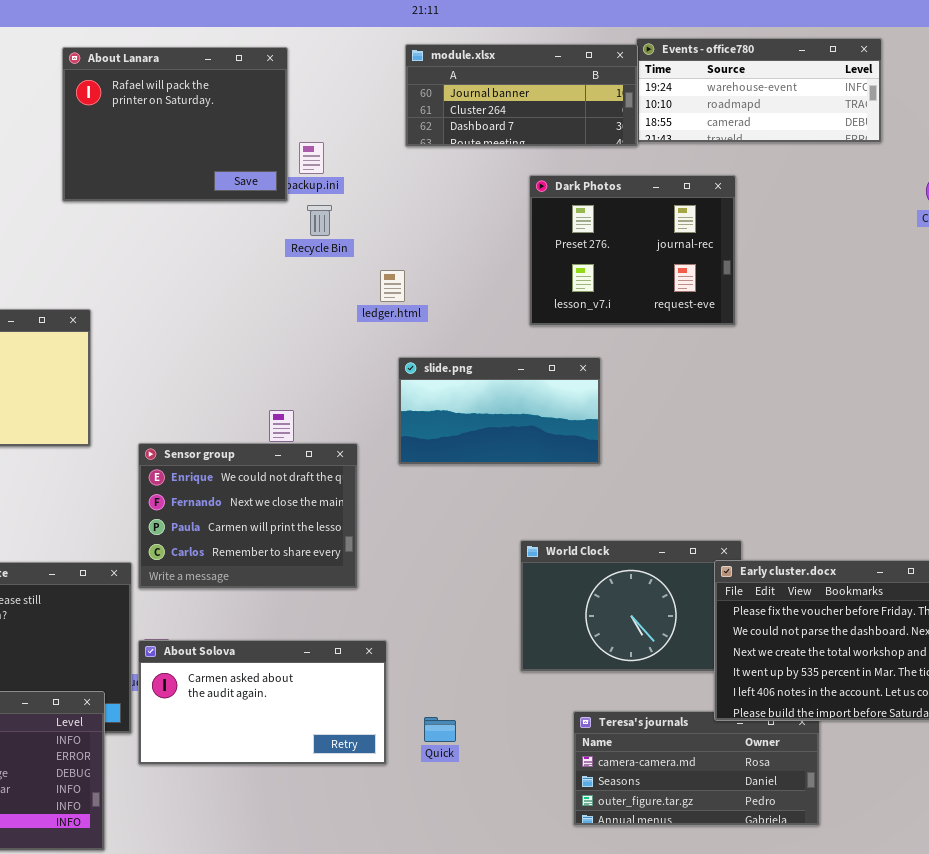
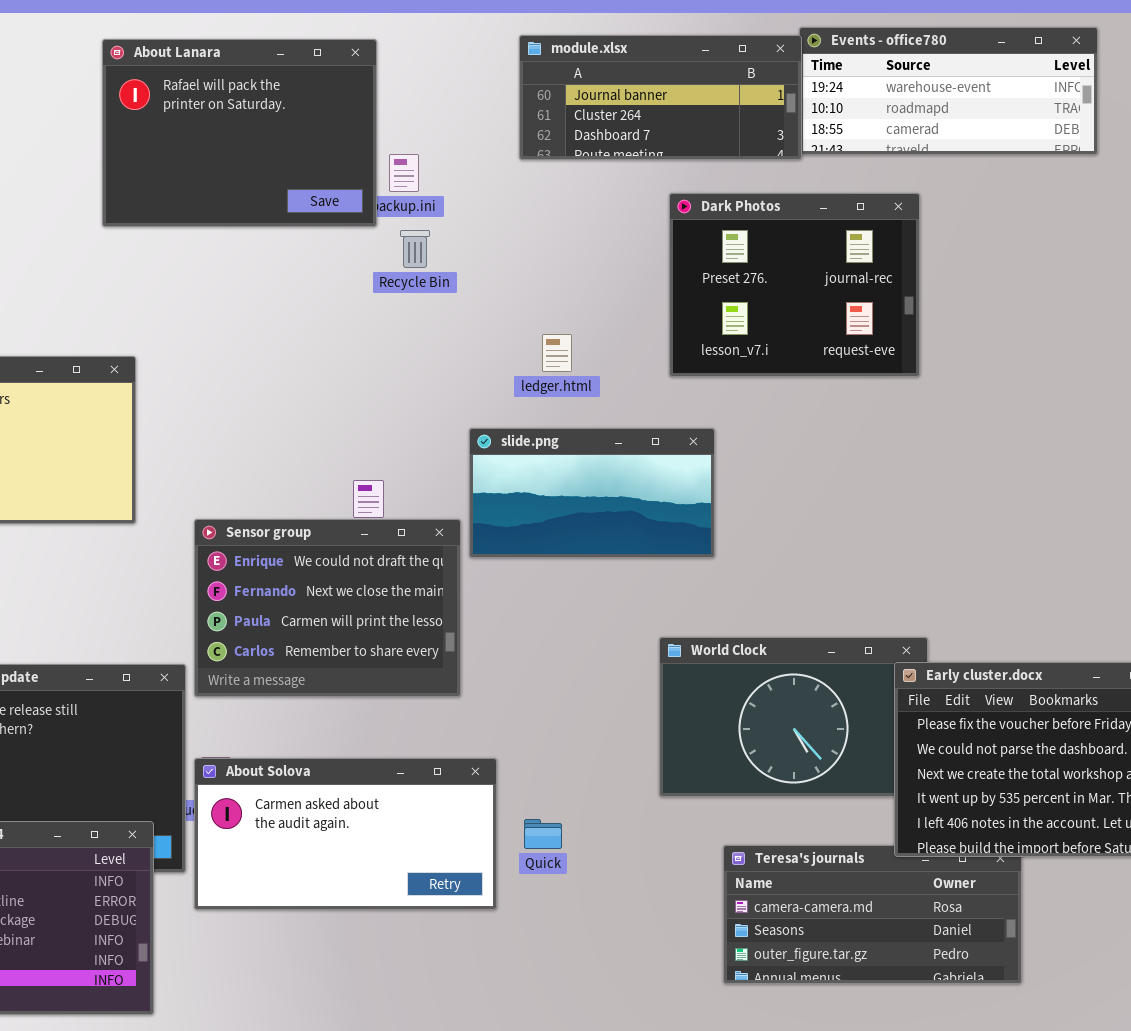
ledger.html: [380,270,405,302] -> [542,334,572,372], moved
slide.png: [398,357,601,465] -> [469,428,715,558], moved
Quick: [424,717,456,742] -> [524,819,562,849], moved

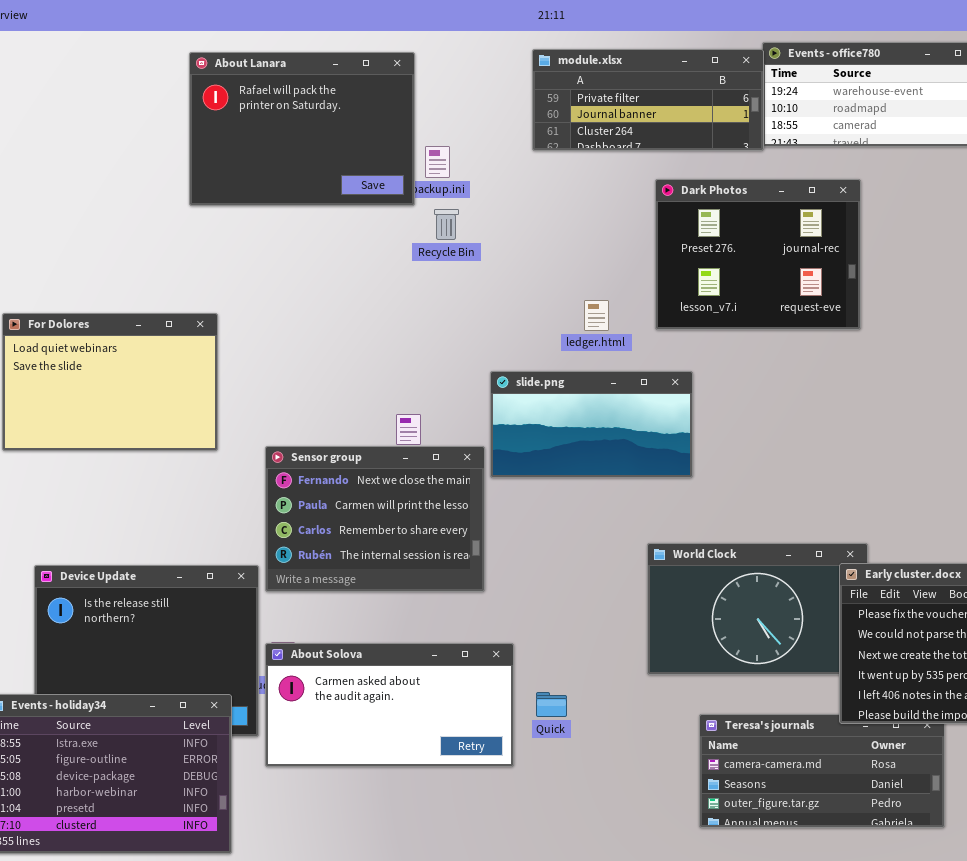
module.xlsx: [519,35,802,160] -> [532,49,764,151], scrolled up 1 row
ledger.html: [542,334,572,372] -> [584,300,609,331], moved
Sensor group: [194,519,461,697] -> [265,446,485,592], scrolled down 1 row

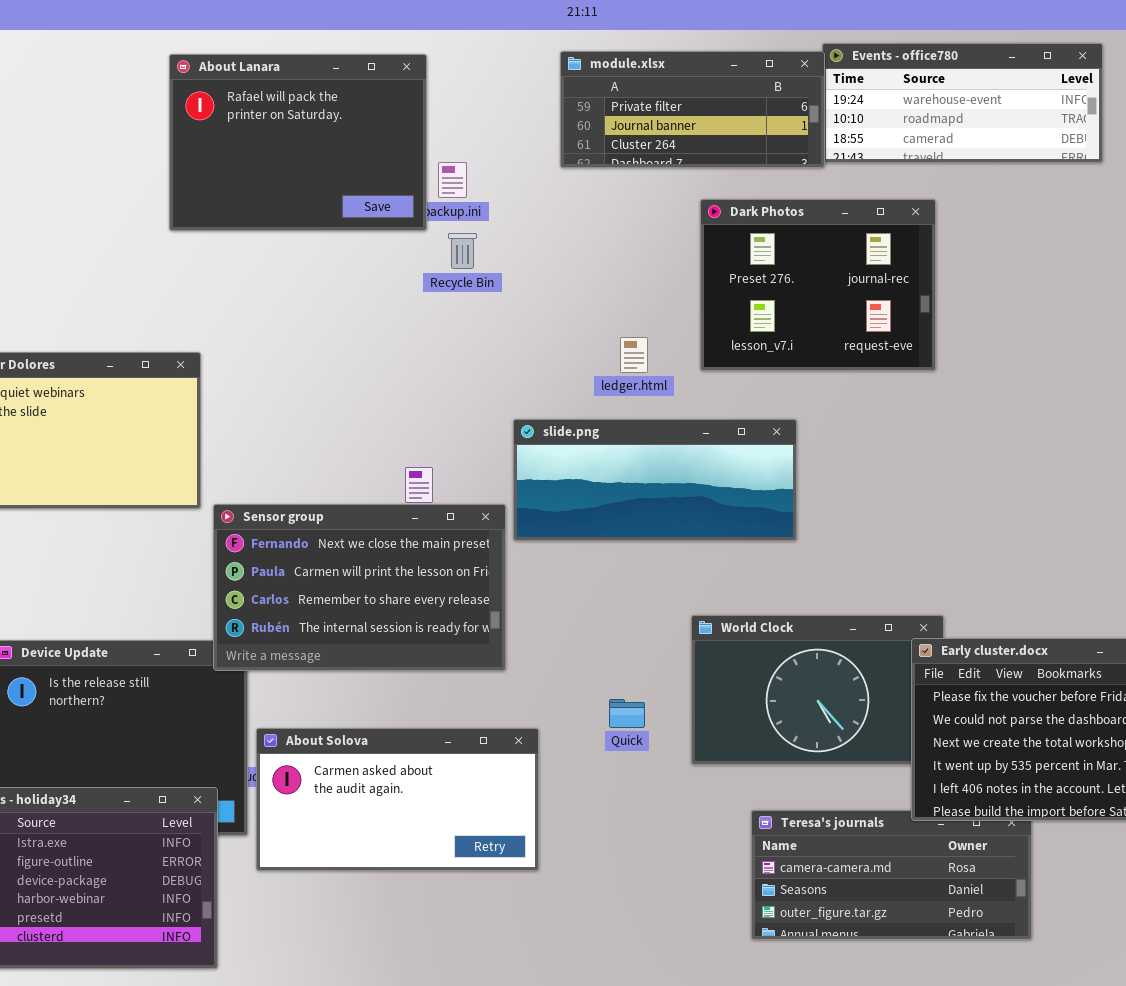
slide.png: [490,371,693,478] -> [513,419,797,541], resized
Sensor group: [265,446,485,592] -> [213,504,506,671], resized
Quick: [536,692,567,717] -> [609,699,645,728], moved

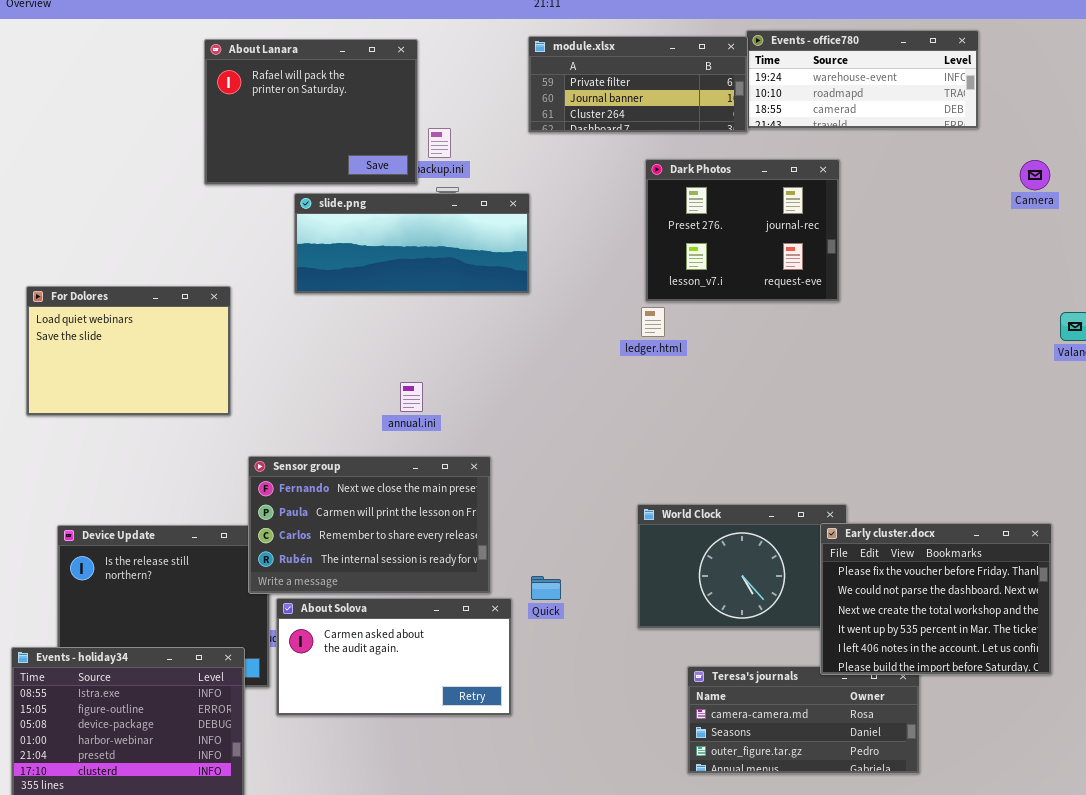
ledger.html: [620,337,648,373] -> [641,307,665,337], moved
slide.png: [513,419,797,541] -> [294,193,530,294], moved
Sensor group: [213,504,506,671] -> [248,456,491,594], moved
Quick: [609,699,645,728] -> [531,576,561,600], moved

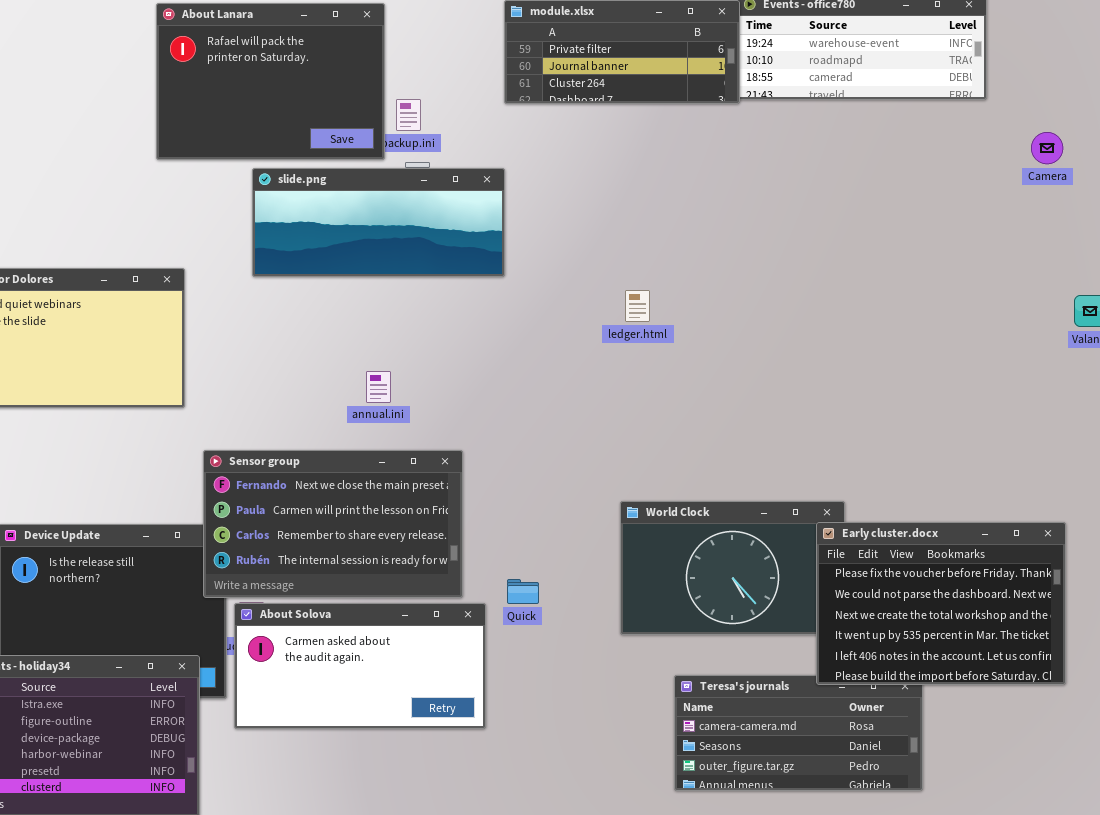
Dark Photos: [645,159,840,302] -> none, closed

